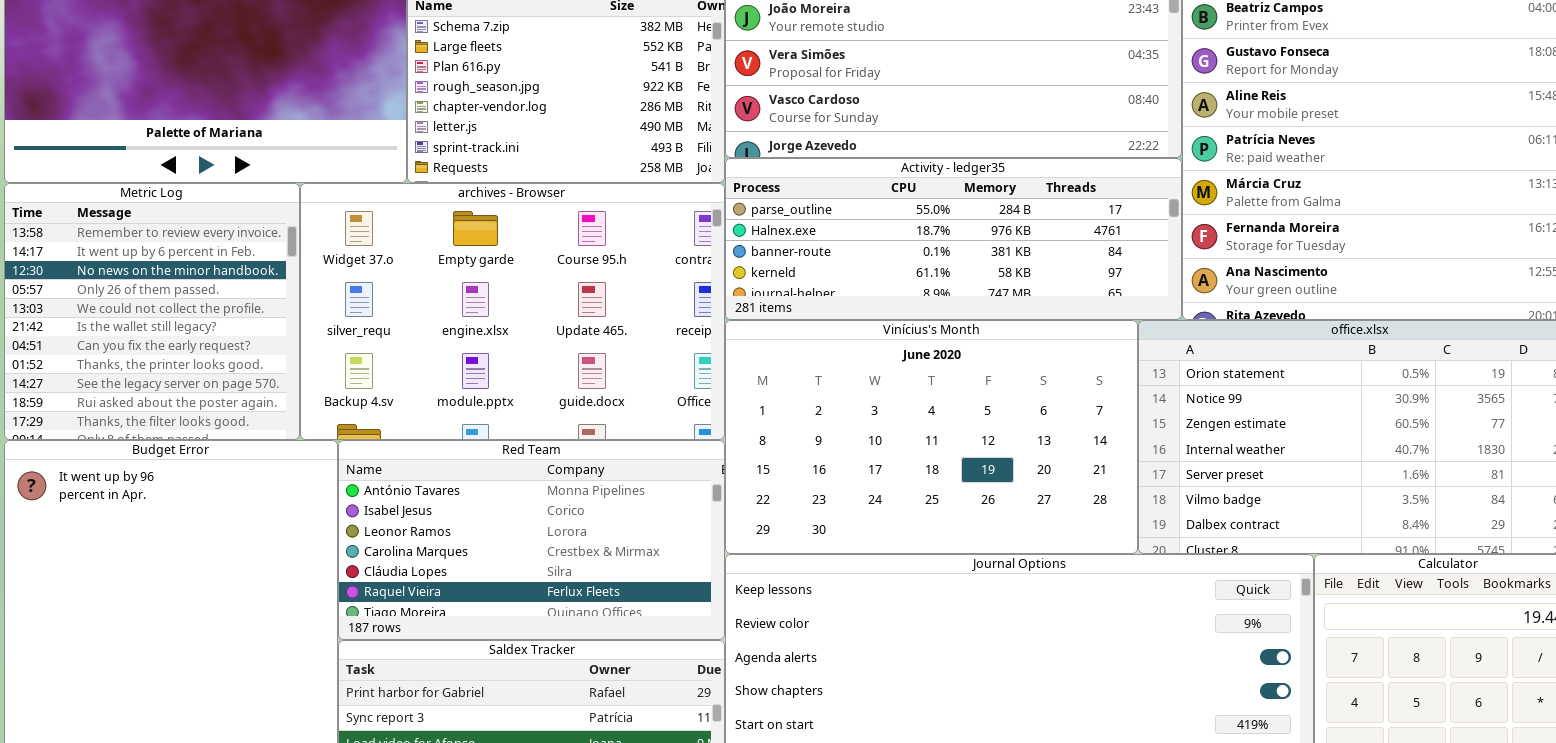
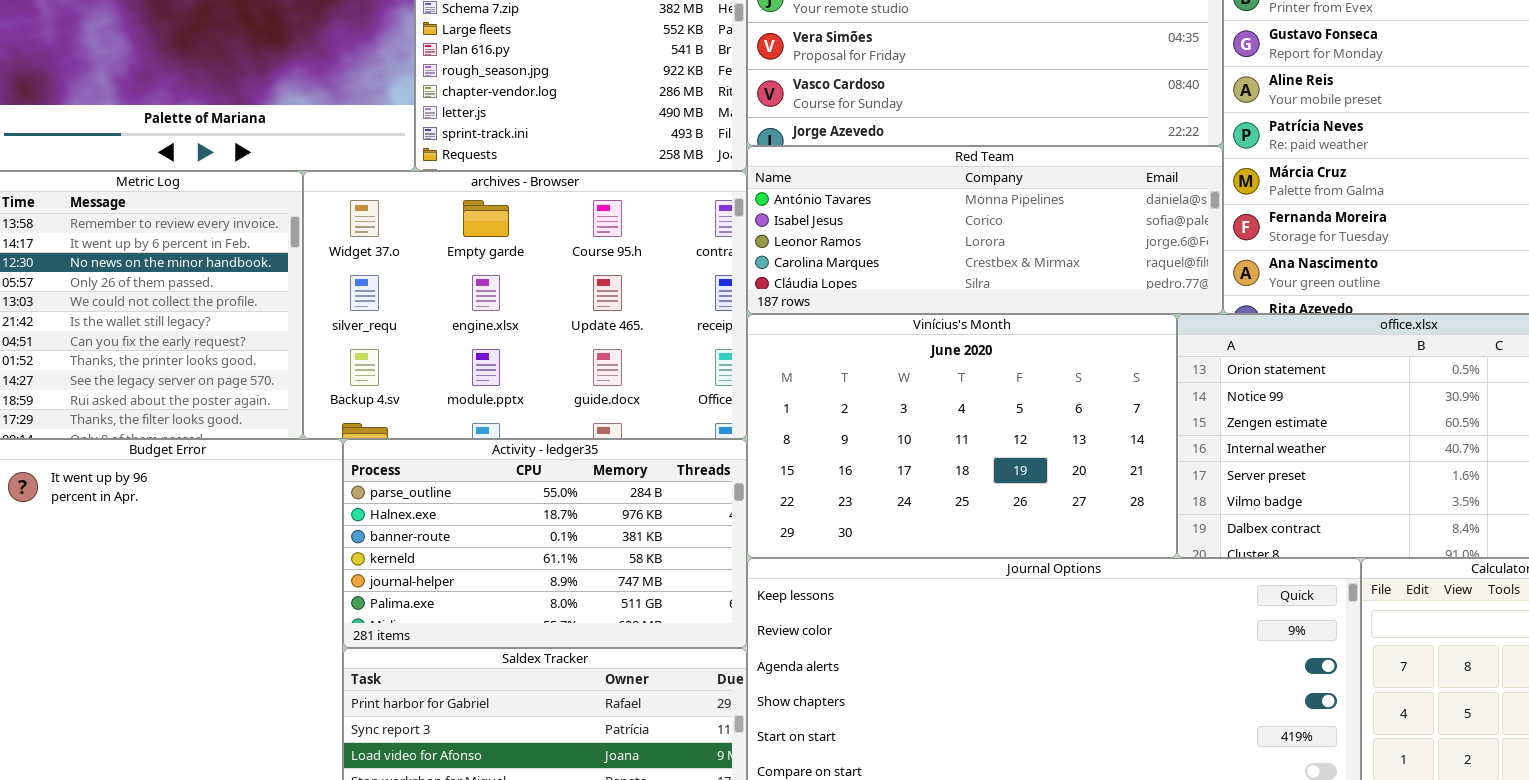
Activity - ledger35: [725,158,1182,320] -> [343,439,747,648], moved, resized
Red Team: [338,440,725,640] -> [747,146,1223,314], moved, resized

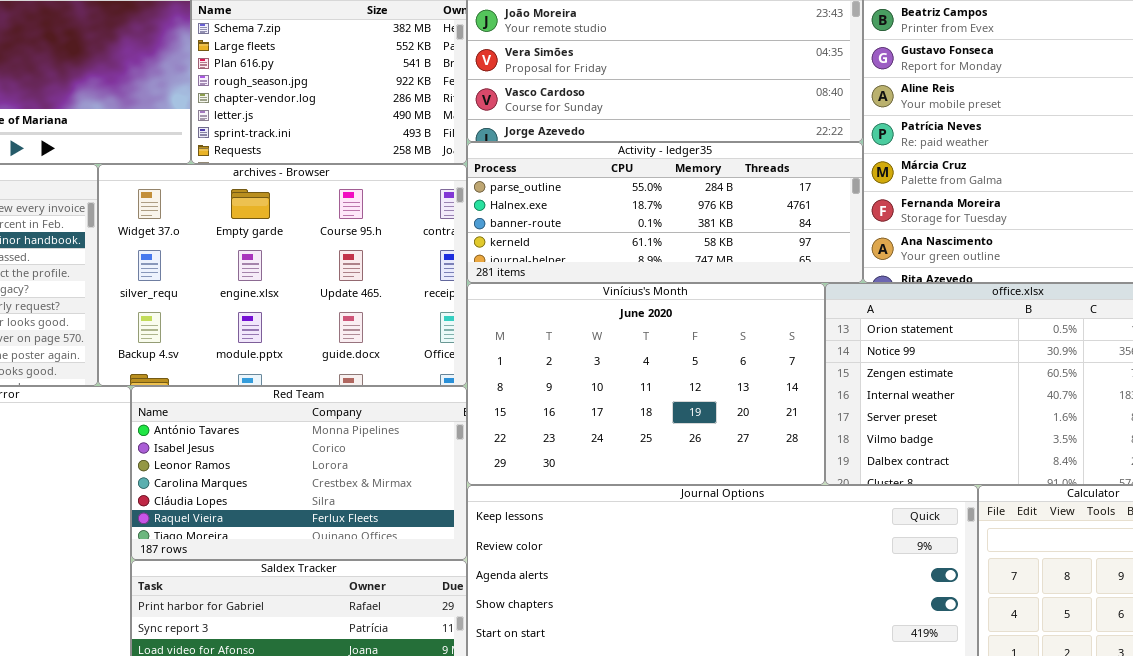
Red Team: [747,146,1223,314] -> [131,386,467,560], moved, resized
Activity - ledger35: [343,439,747,648] -> [467,142,863,283], moved, resized

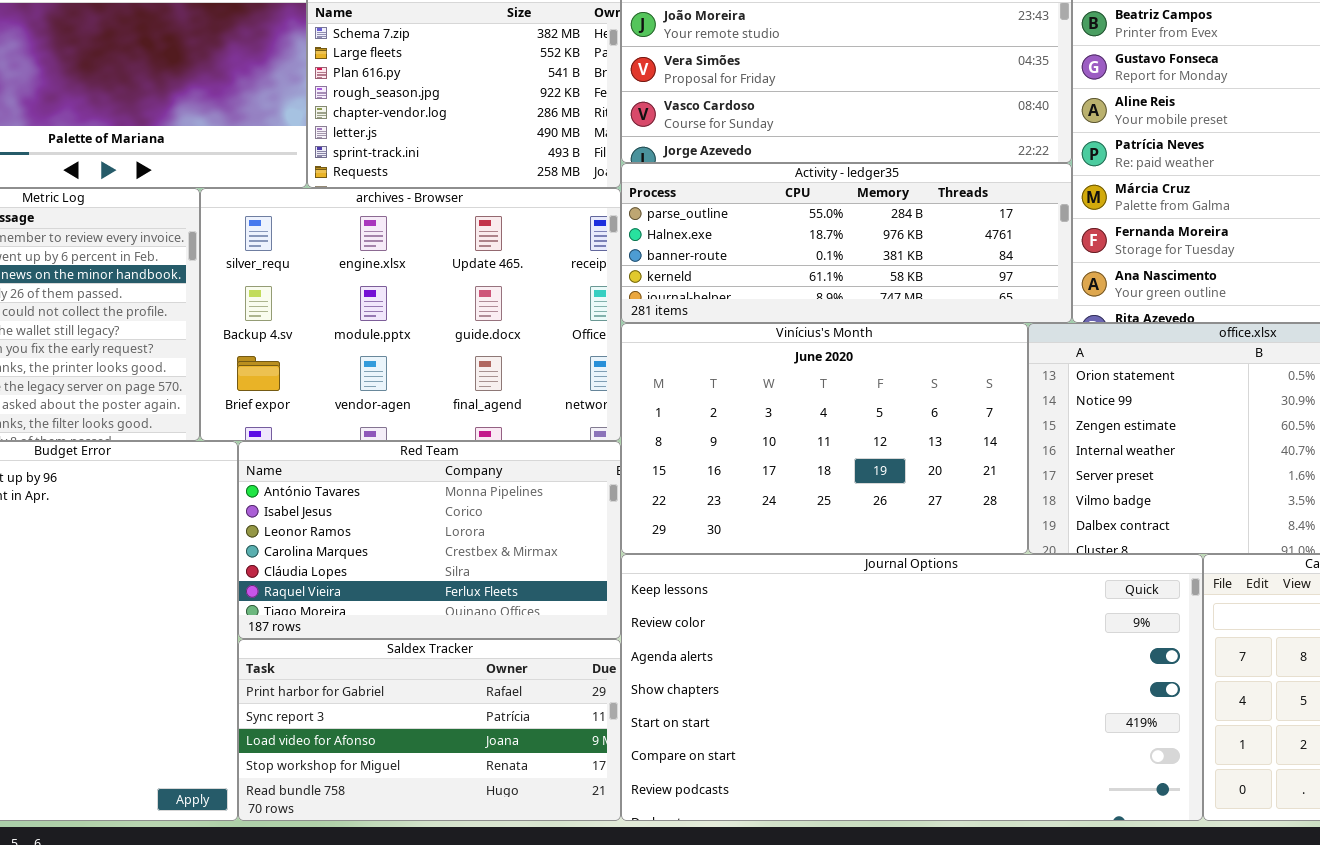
archives - Browser: [98,164,467,386] -> [200,188,621,441], scrolled down 1 row

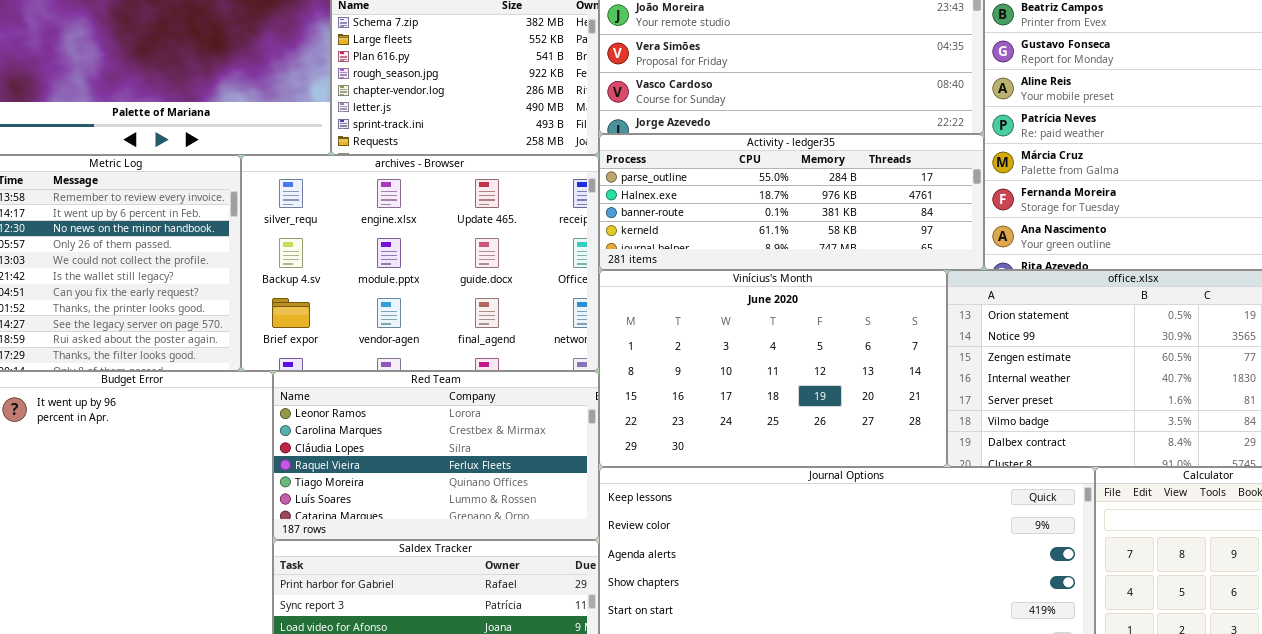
Red Team: [238,441,621,639] -> [273,371,599,540], scrolled down 2 rows

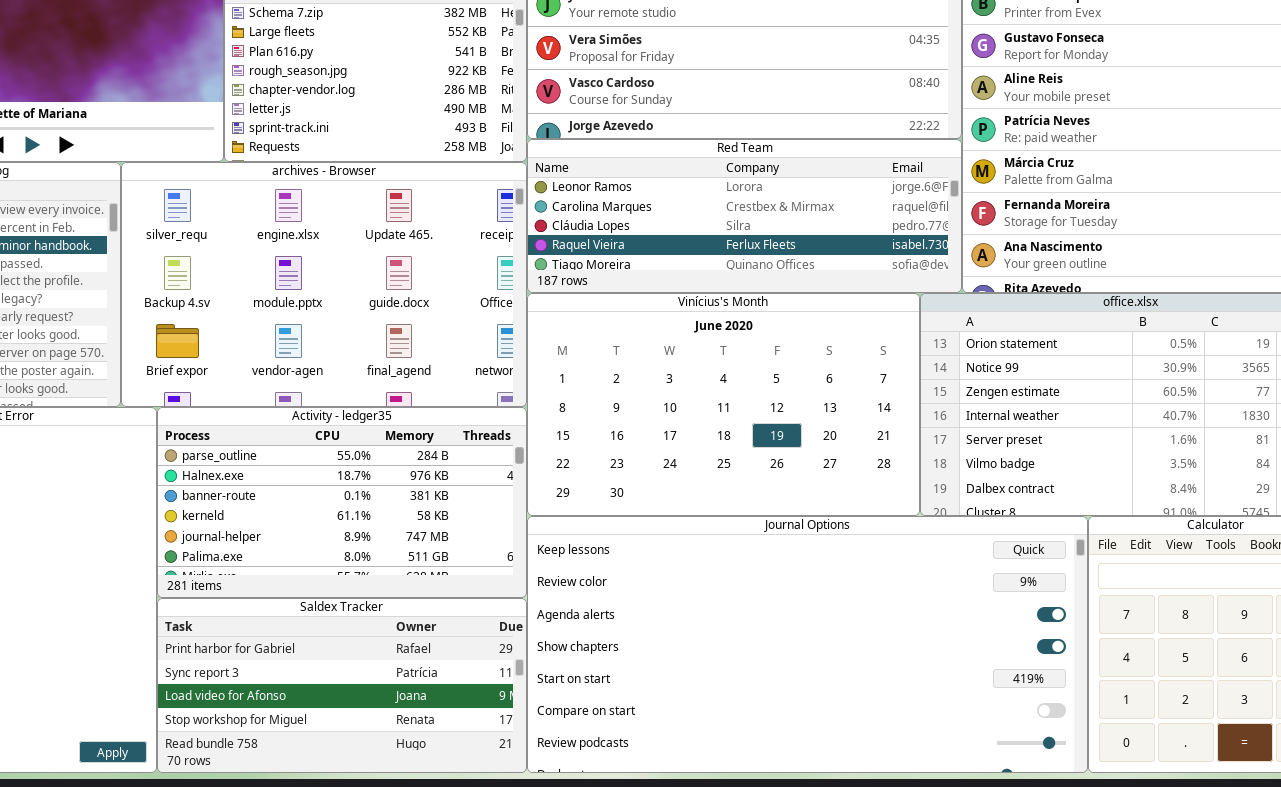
Activity - ledger35: [599,134,984,270] -> [157,407,527,598], moved, resized
Red Team: [273,371,599,540] -> [527,139,962,293], moved, resized

